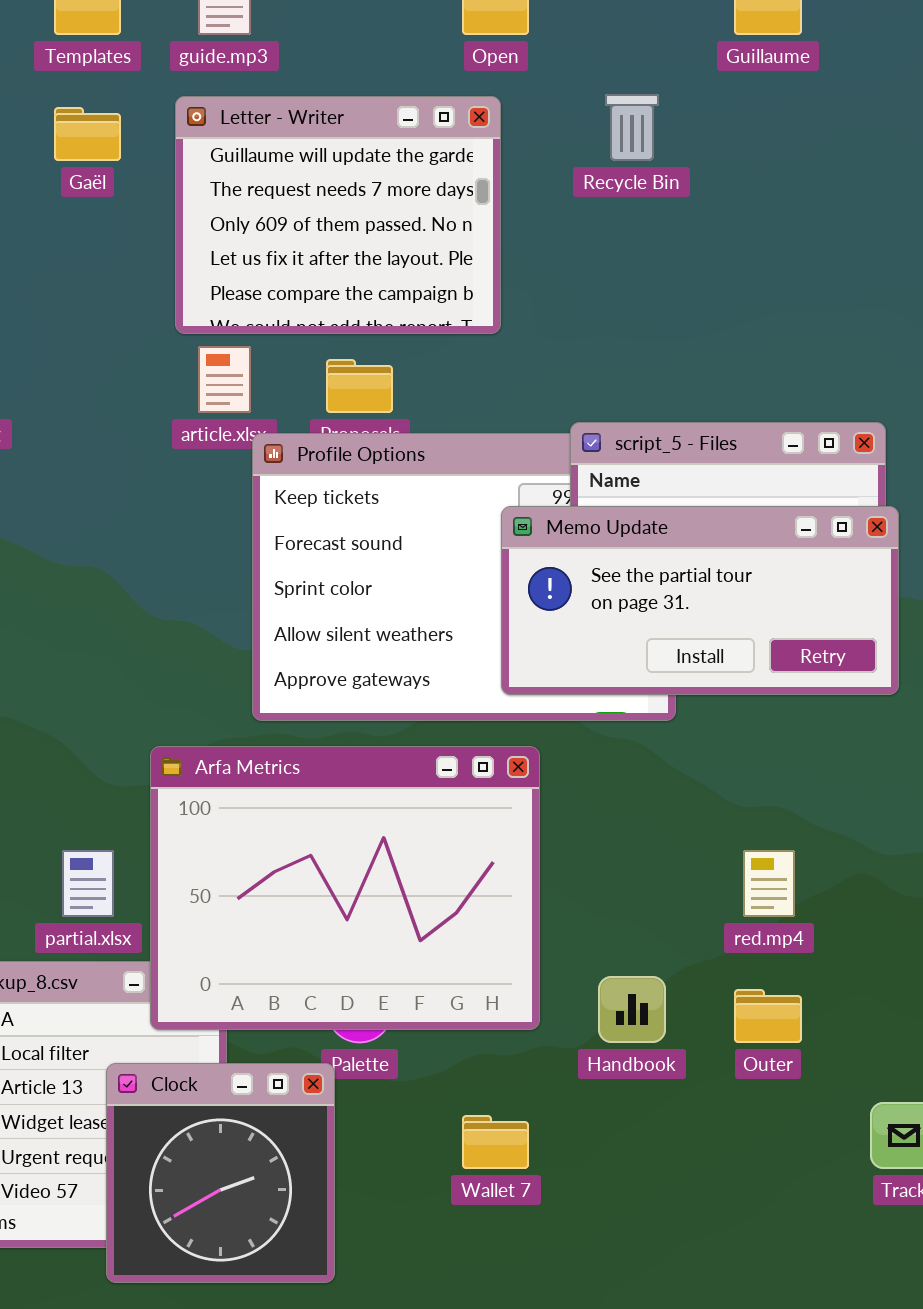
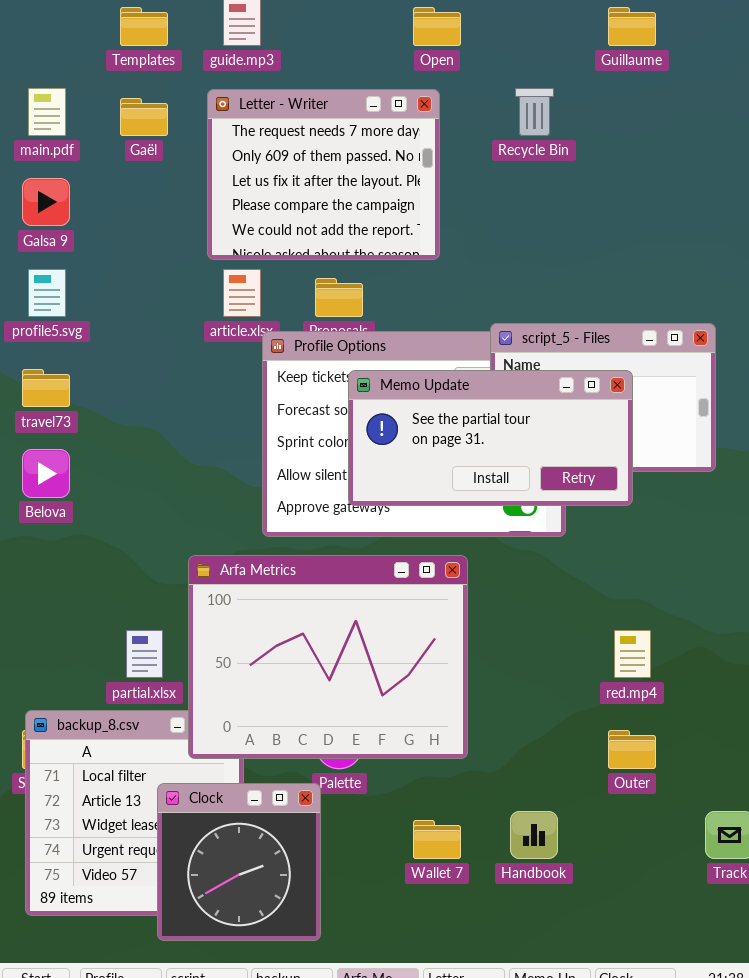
Letter - Writer: [175,96,501,334] -> [207,89,440,260], scrolled down 1 row
Memo Update: [501,506,899,695] -> [348,370,633,506], moved
Handbook: [598,976,666,1043] -> [510,811,558,859], moved

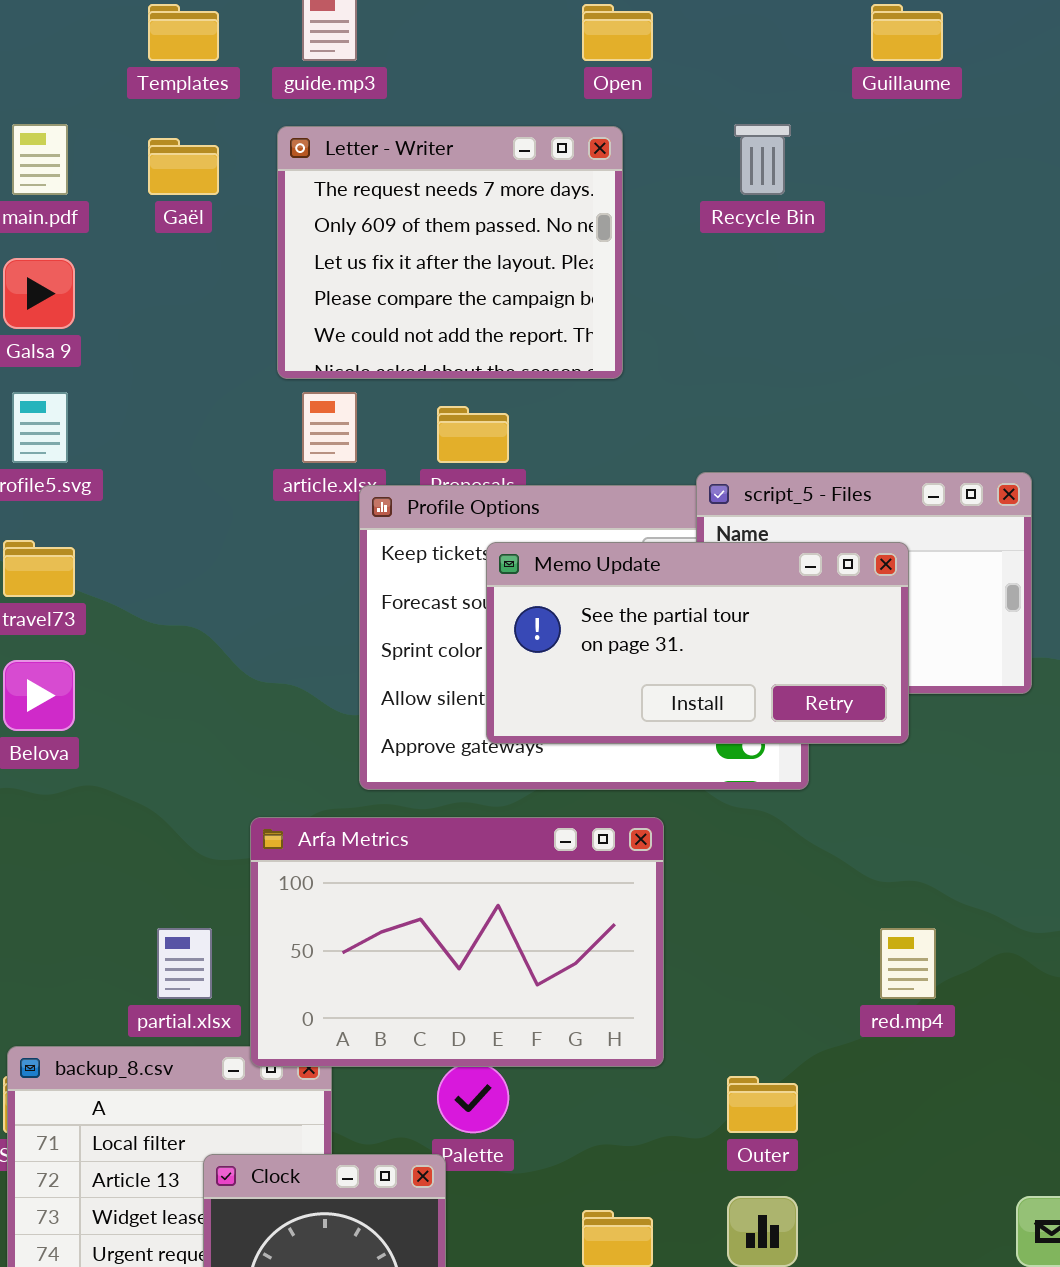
Arfa Metrics: [188,555,468,759] -> [250,817,664,1067], resized
Outer: [608,730,656,769] -> [727,1076,798,1133], moved

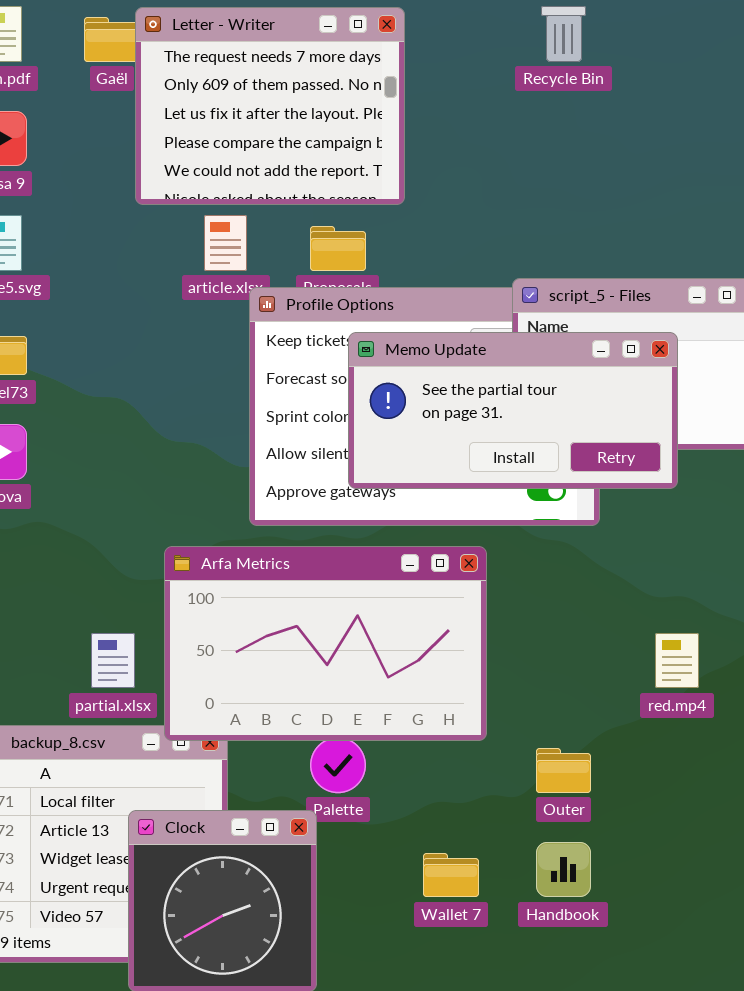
Letter - Writer: [277,126,623,379] -> [135,7,405,205], moved

